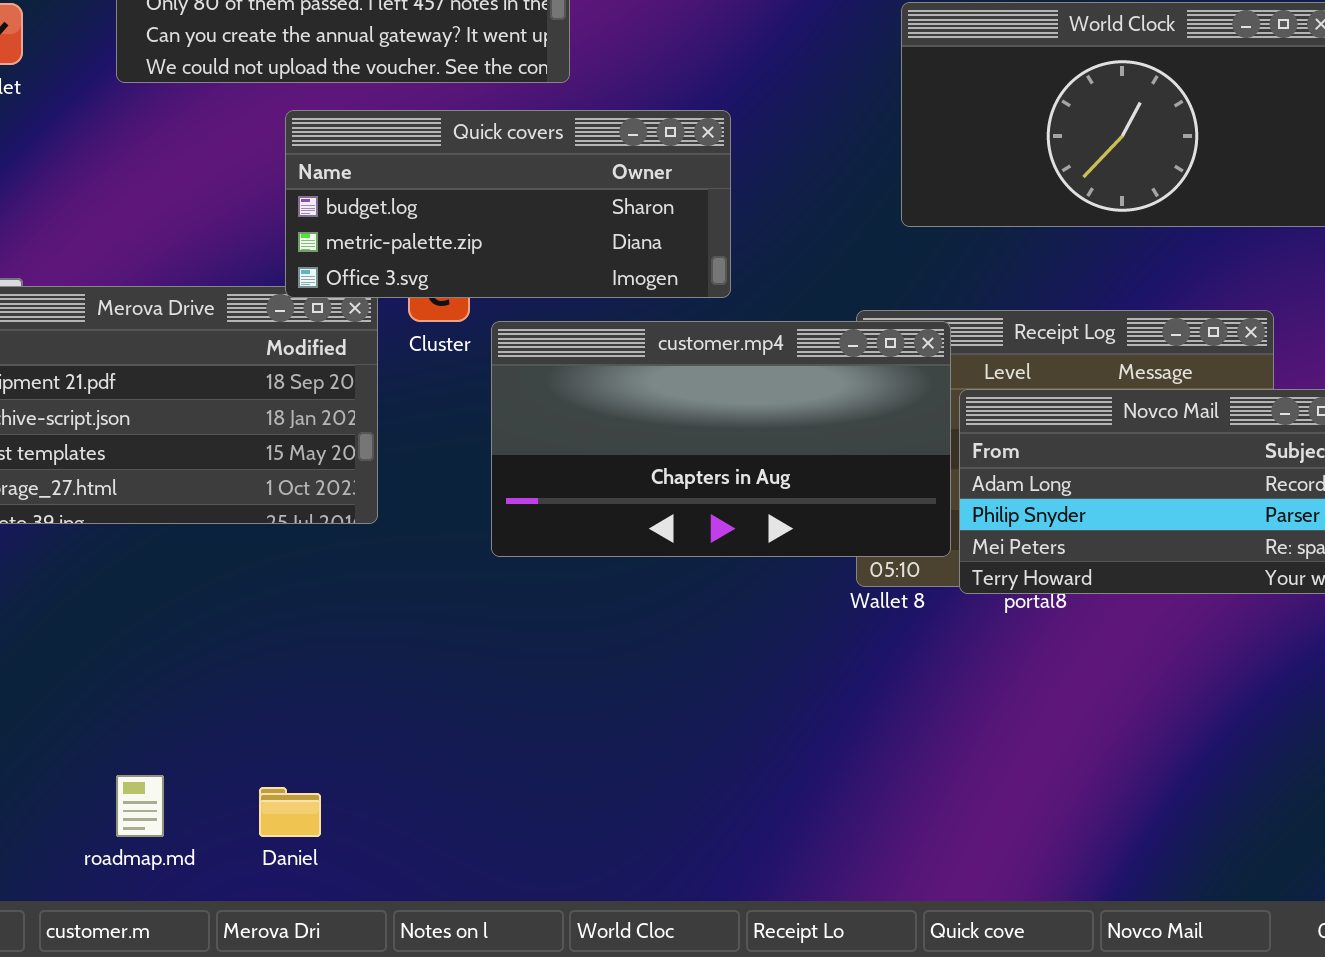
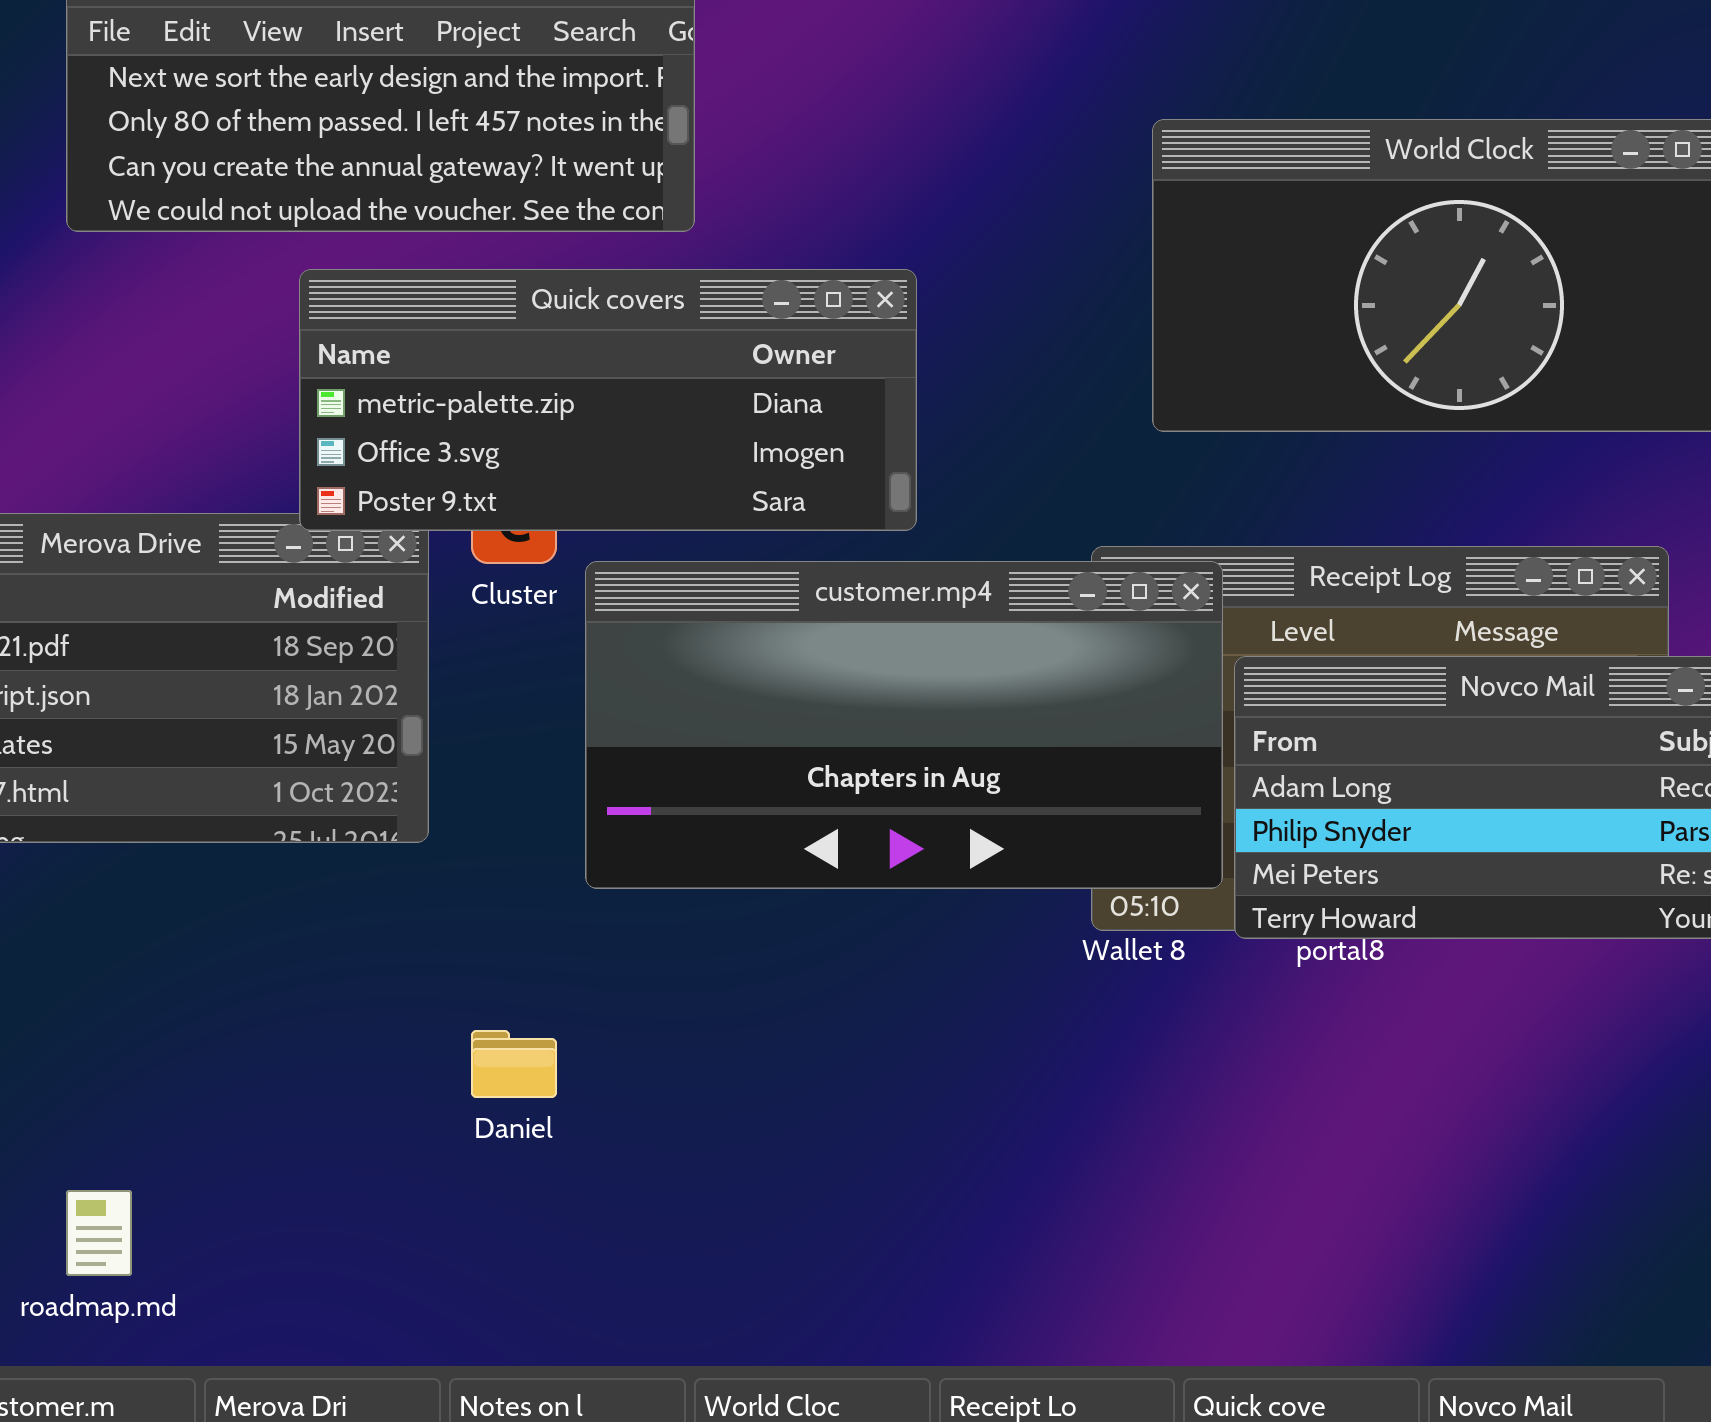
Quick covers: [285,110,731,298] -> [299,269,917,531], scrolled down 1 row
Daniel: [259,787,321,837] -> [471,1030,557,1098], moved

